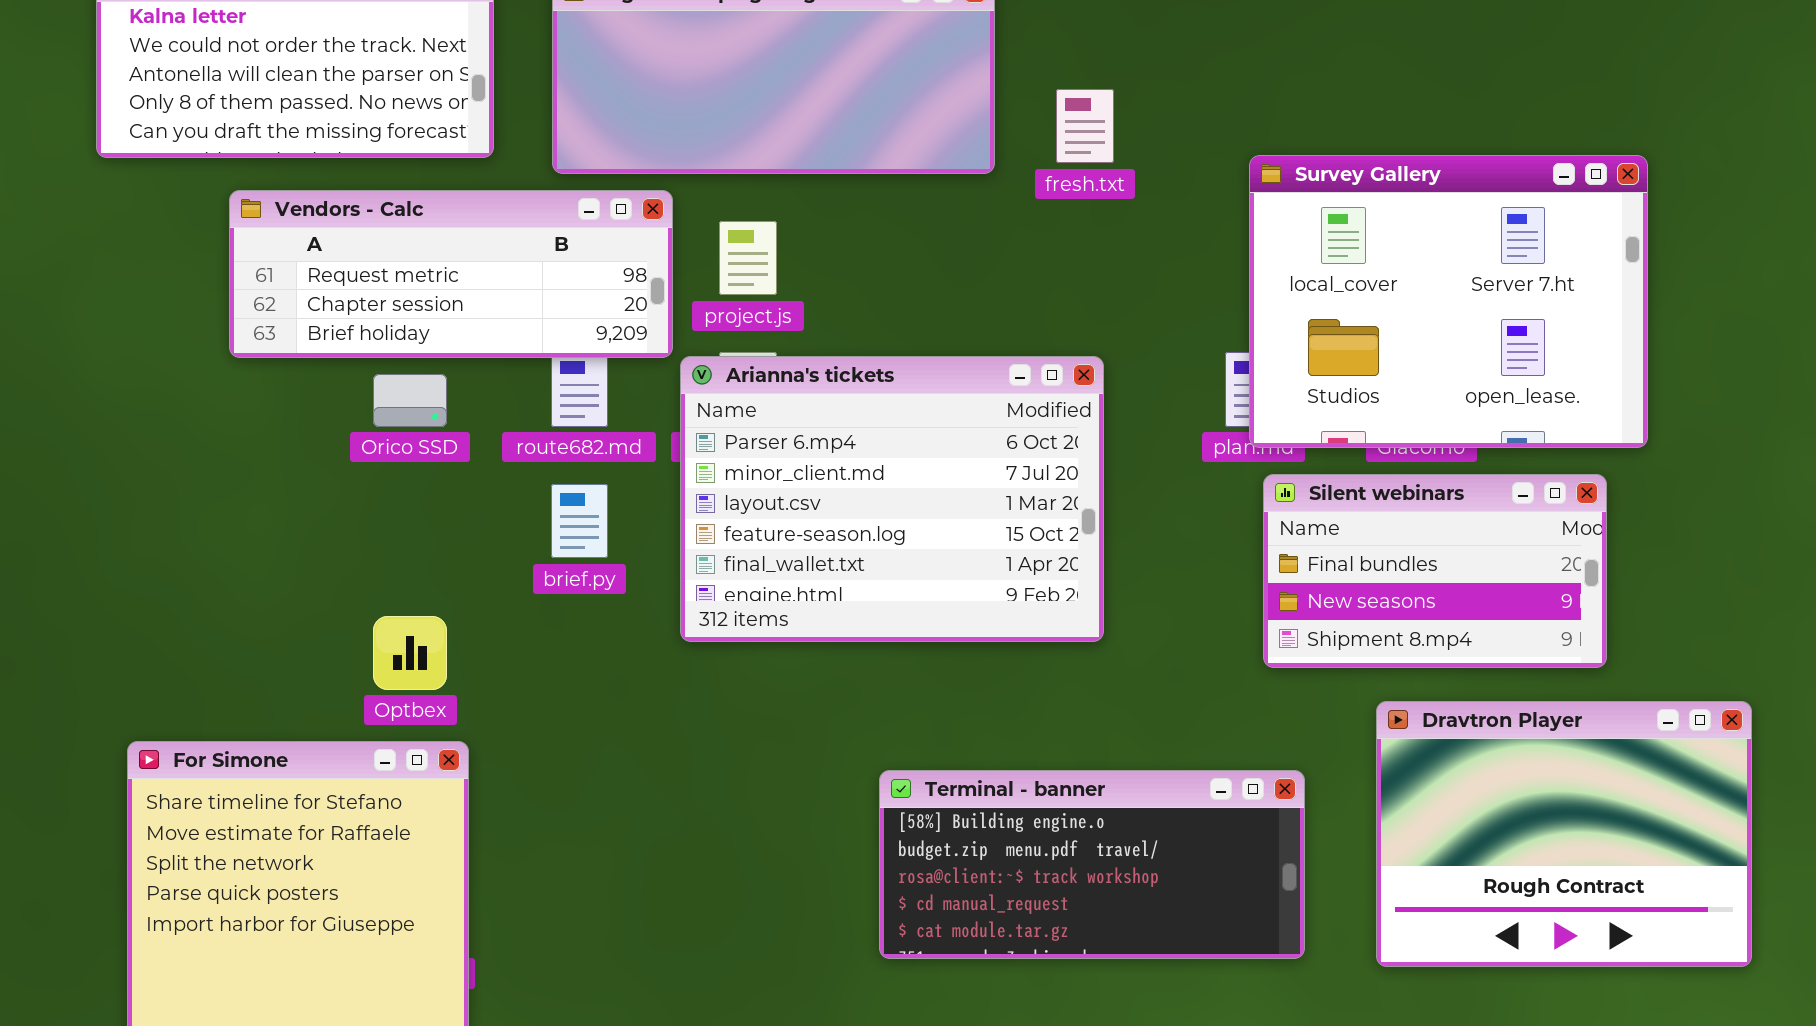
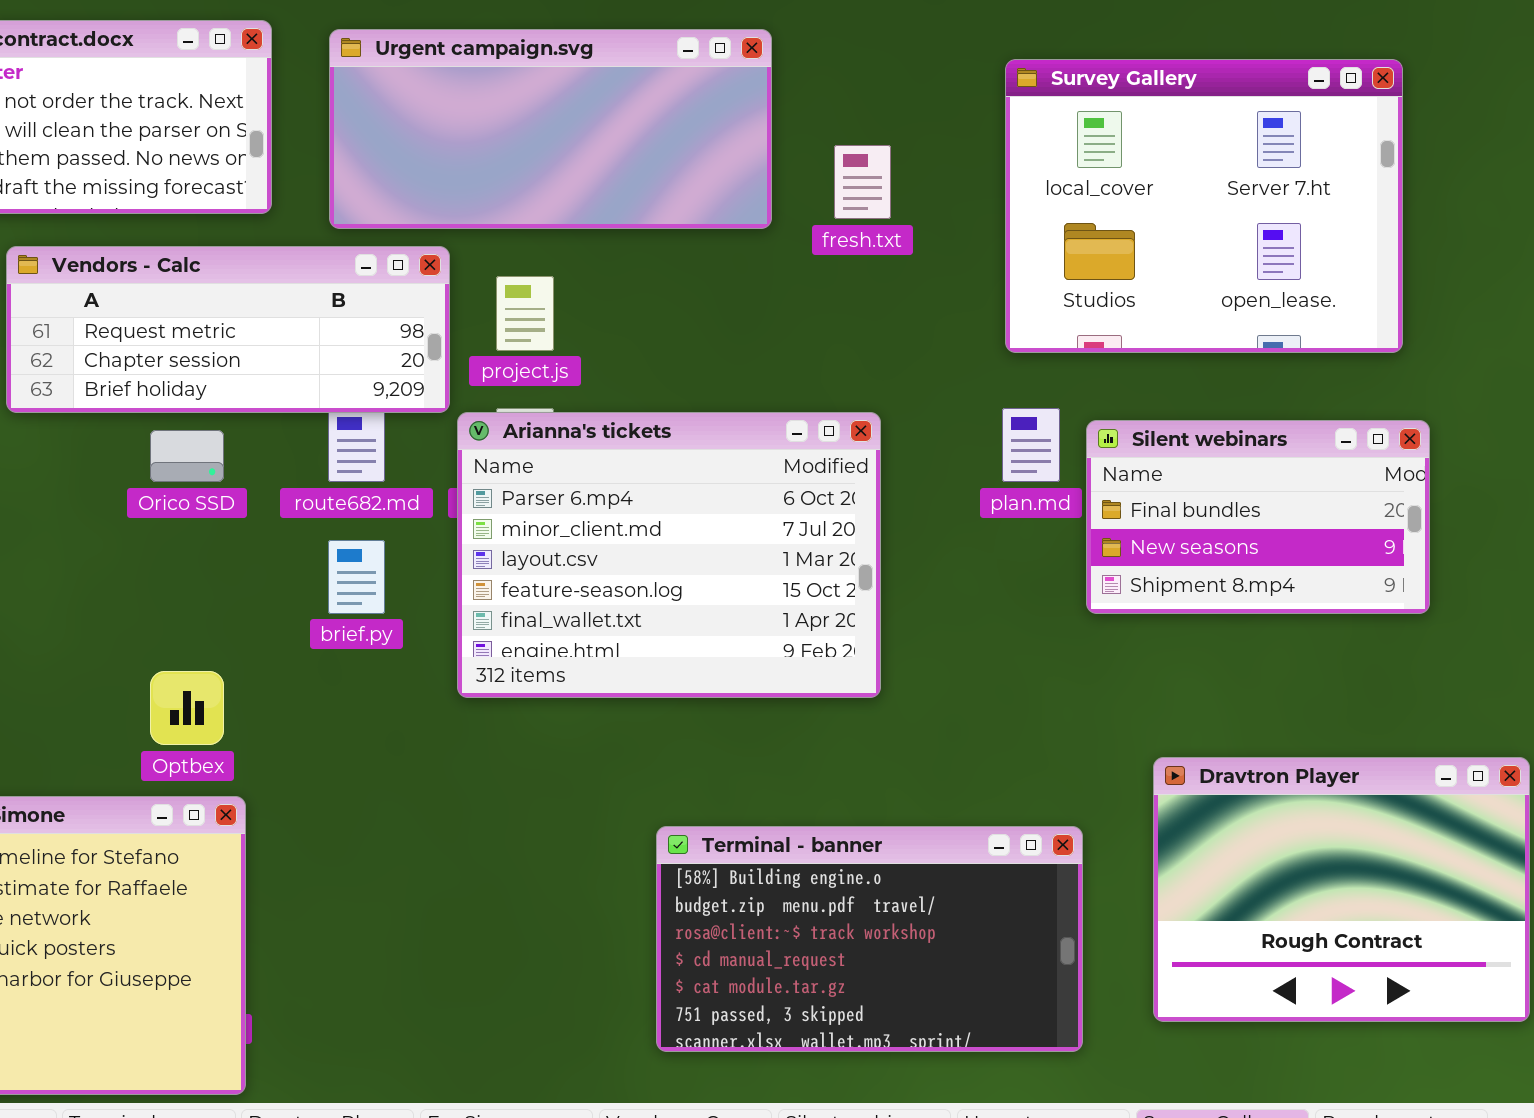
Survey Gallery: [1249,155,1648,448] -> [1005,59,1403,353], moved
Silent webinars: [1263,474,1607,668] -> [1086,420,1430,614], moved
Terminal - banner: [879,770,1305,959] -> [656,826,1083,1052], resized

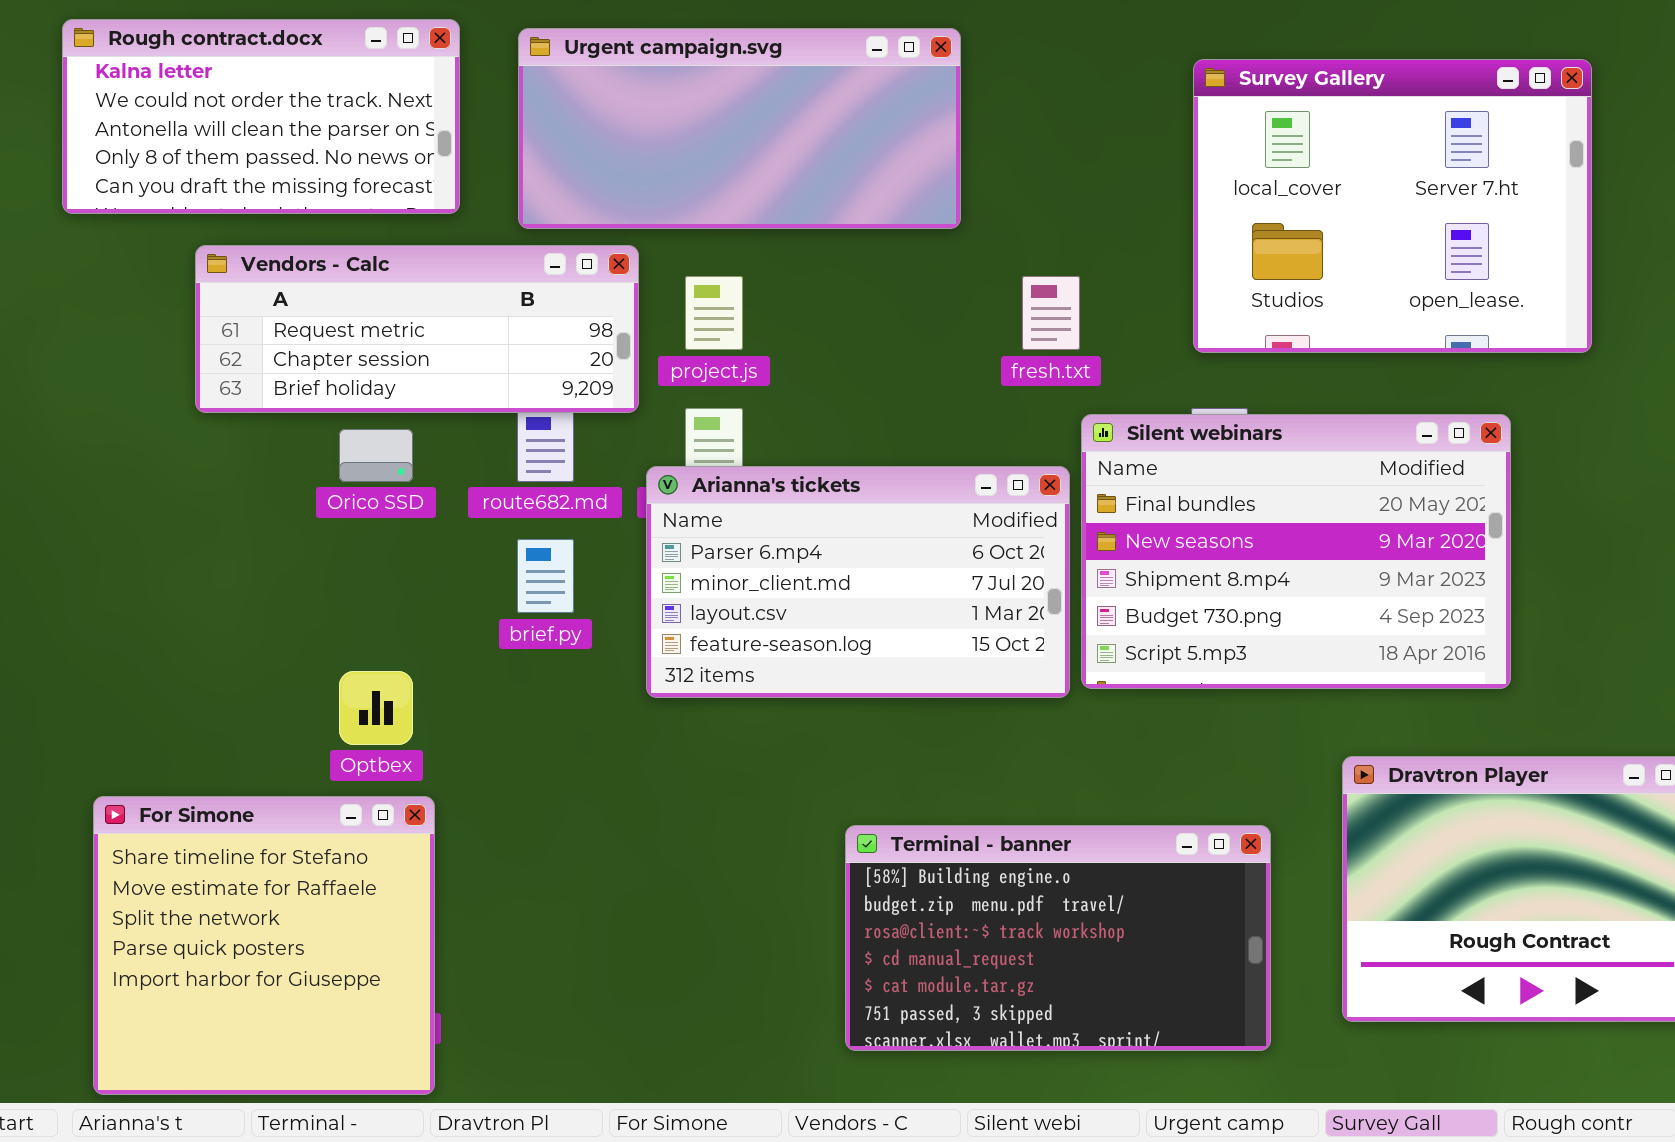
fresh.txt: [834,145,891,219] -> [1022,276,1080,350], moved
Arianna's tickets: [457,412,881,698] -> [646,466,1070,698], resized
Silent webinars: [1086,420,1430,614] -> [1081,414,1511,689], moved, resized

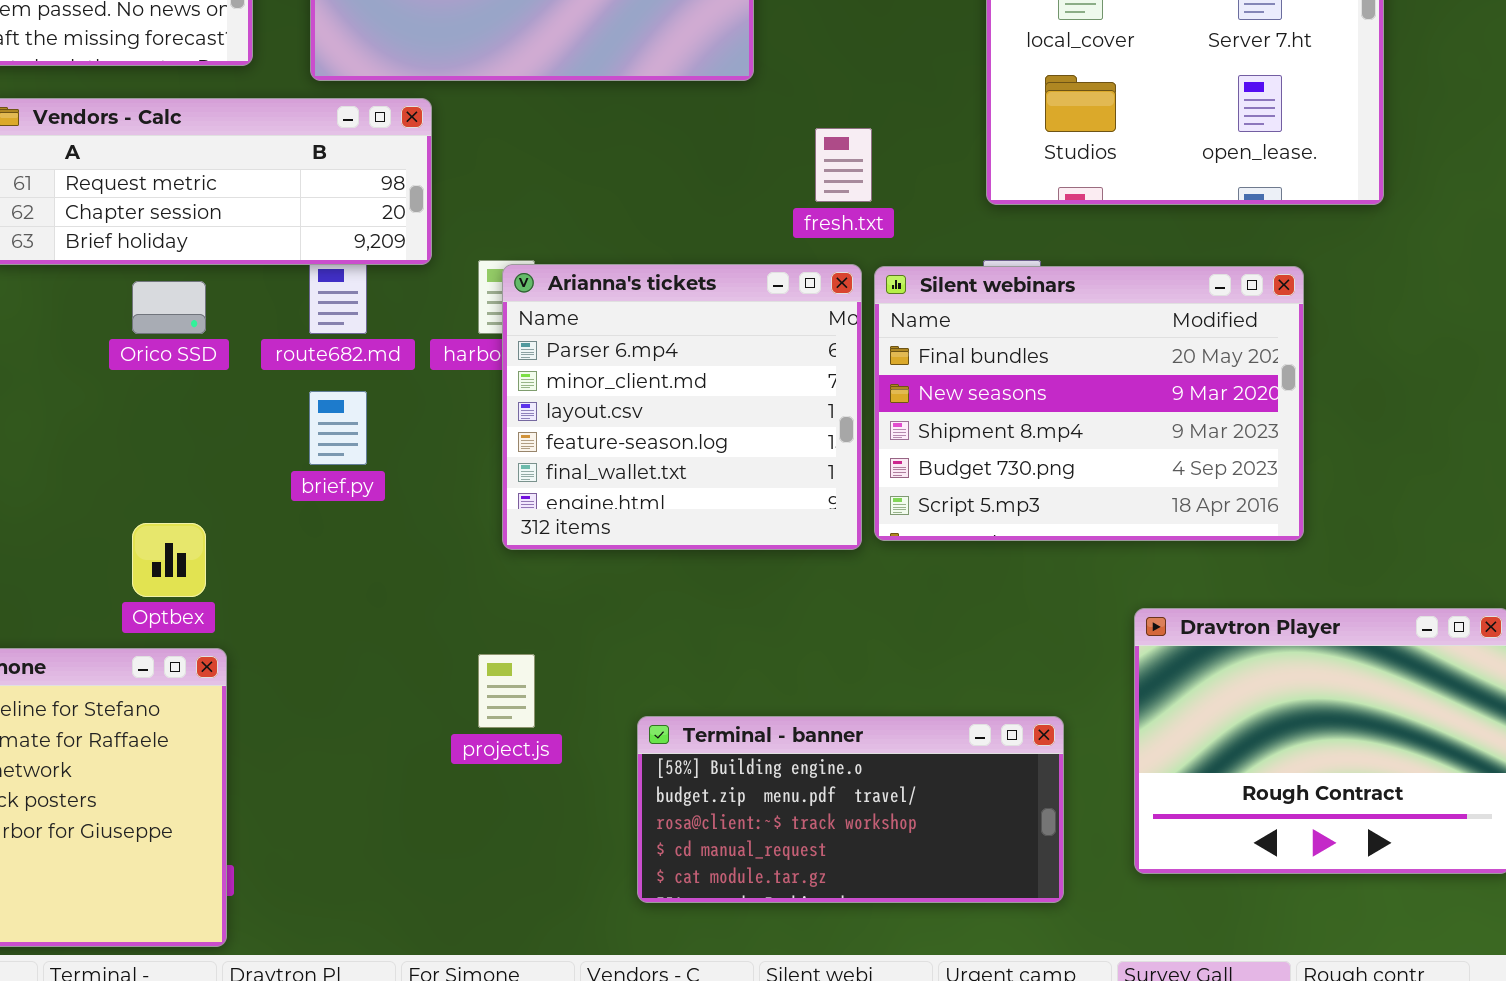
project.js: [685,276,743,350] -> [478,654,535,728], moved
Arianna's tickets: [646,466,1070,698] -> [502,264,862,550], resized
Terminal - banner: [845,825,1271,1051] -> [637,716,1064,903], resized

